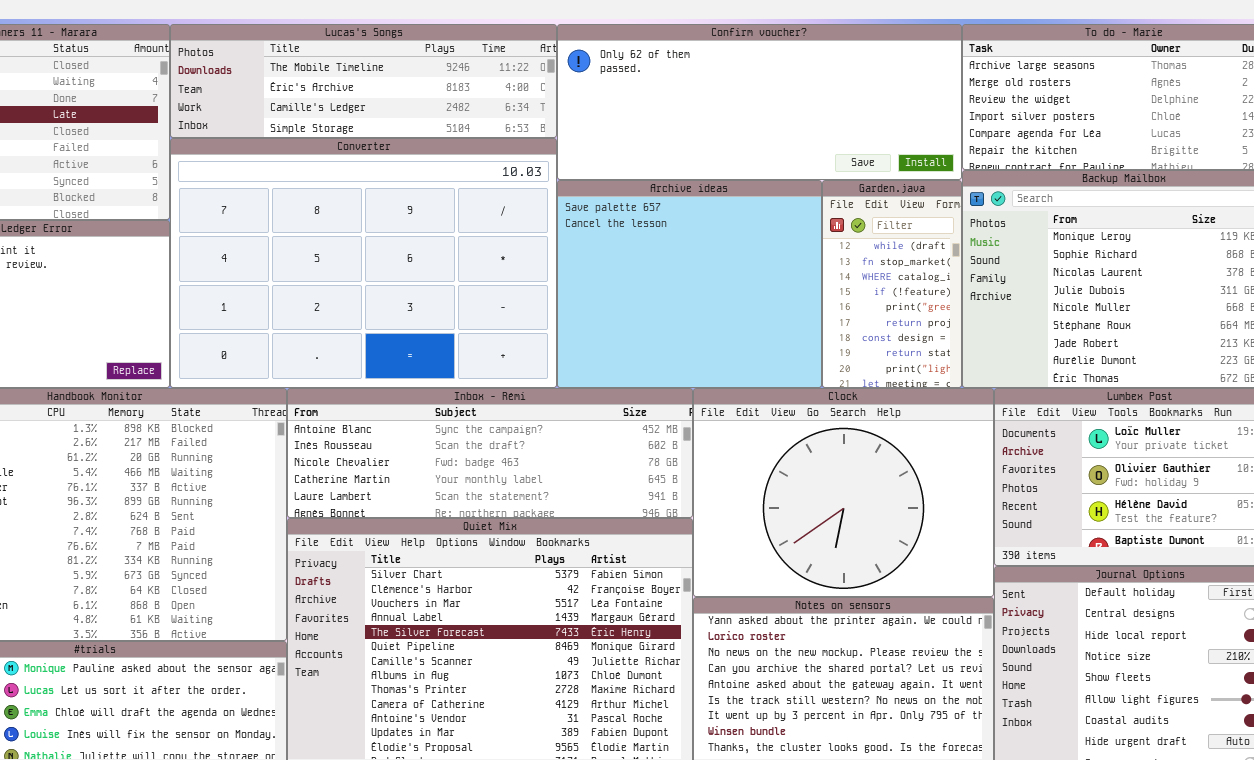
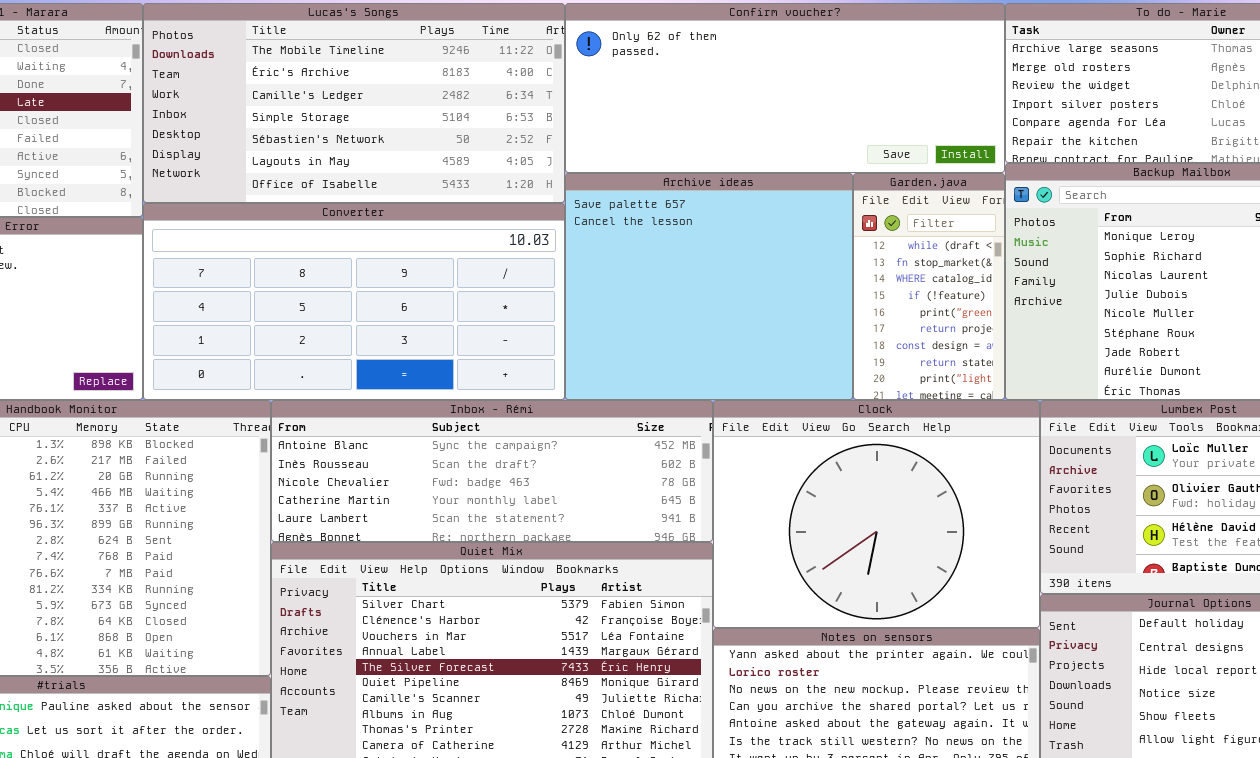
Lucas's Songs: [170,24,557,138] -> [143,3,565,203], resized
Converter: [170,138,557,388] -> [143,203,565,400], resized

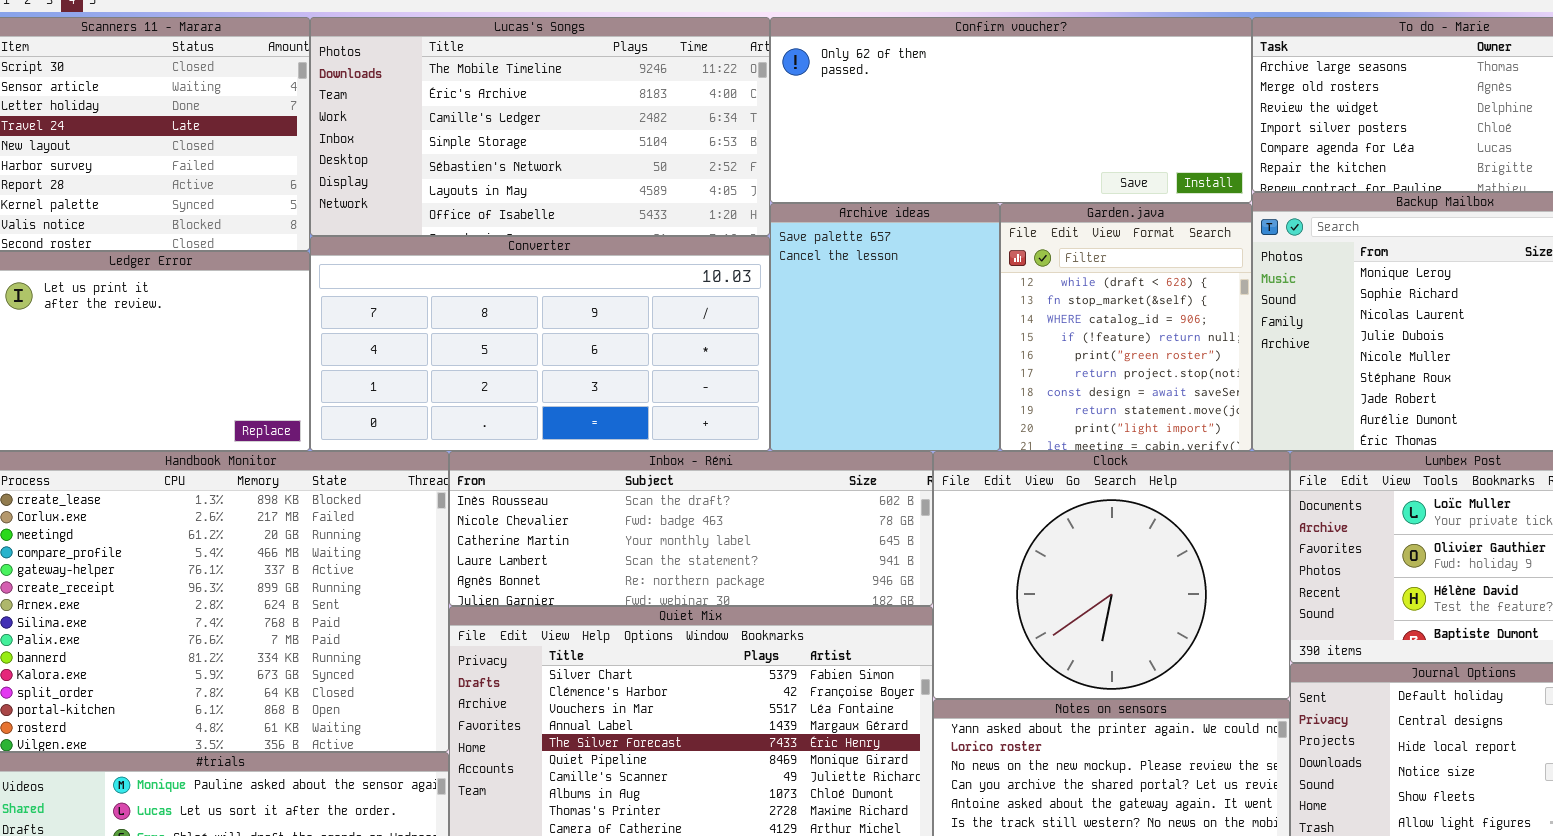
Archive ideas: [565,173,853,400] -> [770,203,1000,451], resized
Garden.java: [853,173,1005,400] -> [1000,203,1252,451], resized
Inbox - Rémi: [271,400,713,542] -> [449,451,933,606], scrolled down 1 row

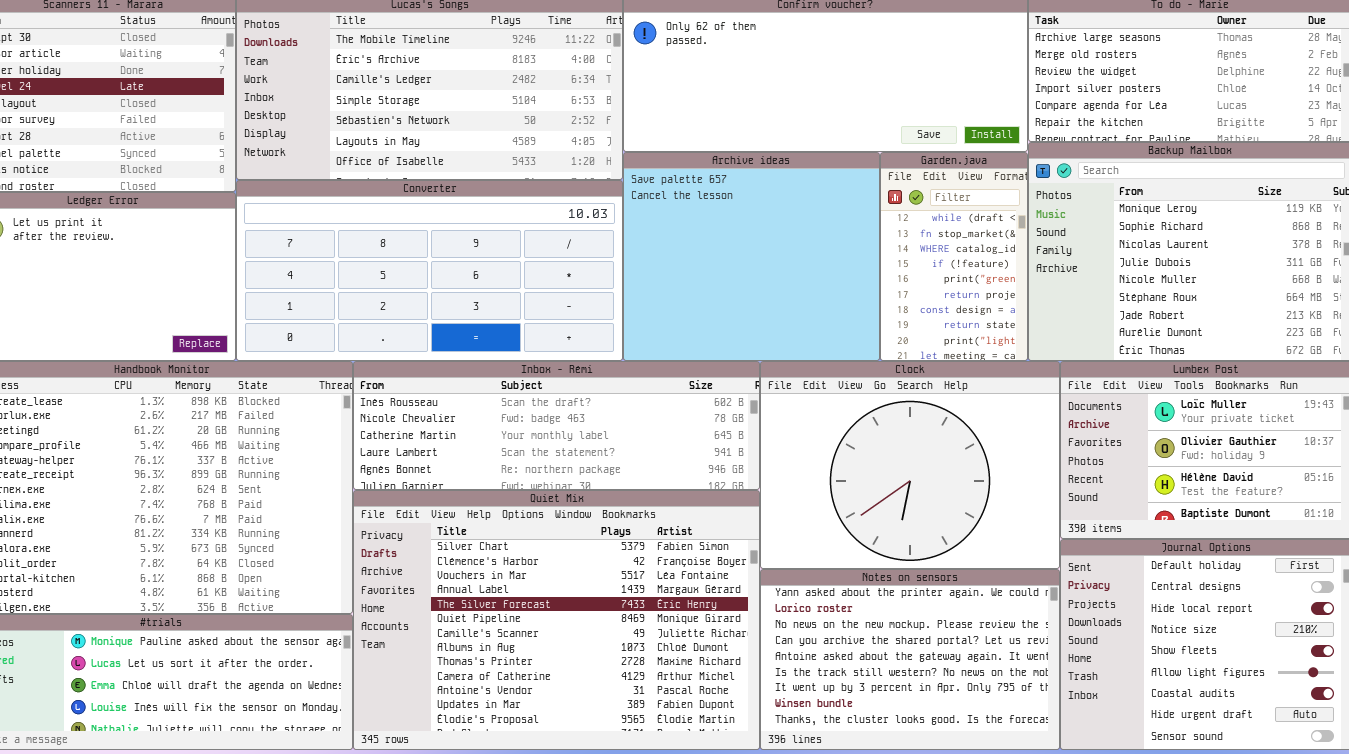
Archive ideas: [770,203,1000,451] -> [623,152,880,361], resized
Garden.java: [1000,203,1252,451] -> [880,152,1028,361], resized

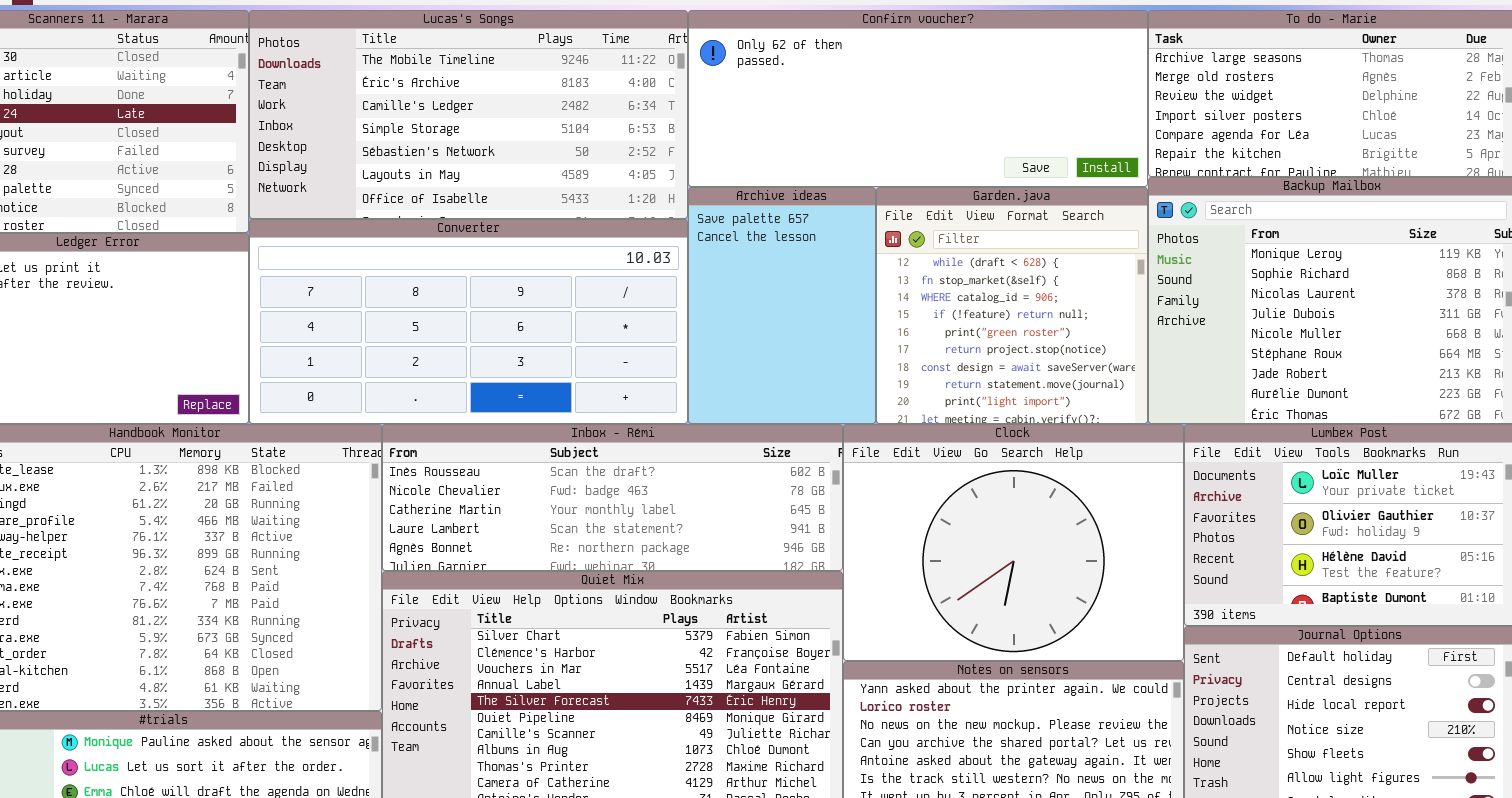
Archive ideas: [623,152,880,361] -> [688,187,876,424], resized
Garden.java: [880,152,1028,361] -> [876,187,1148,424], resized

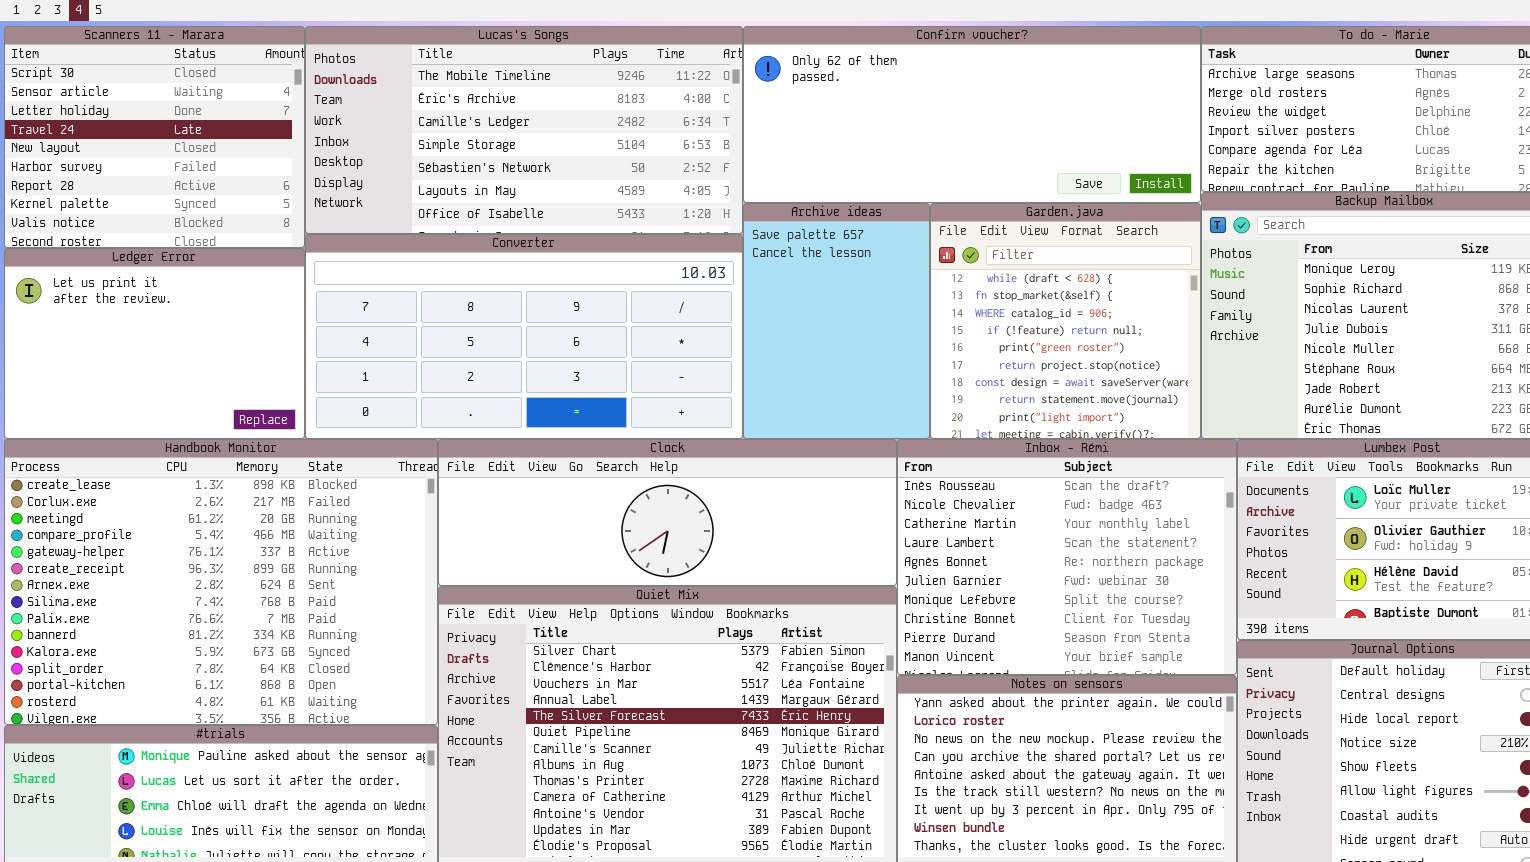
Inbox - Rémi: [382,424,843,571] -> [897,439,1237,675], moved, resized
Clock: [843,424,1184,661] -> [438,439,897,586], moved, resized

